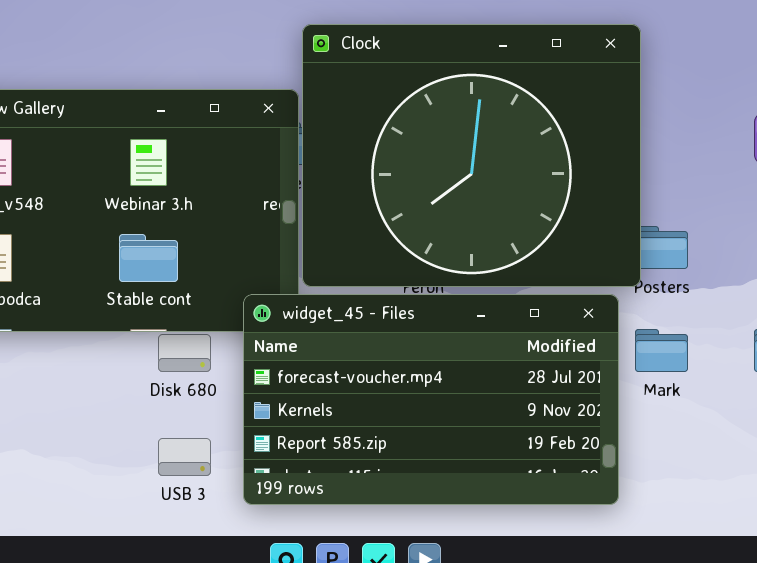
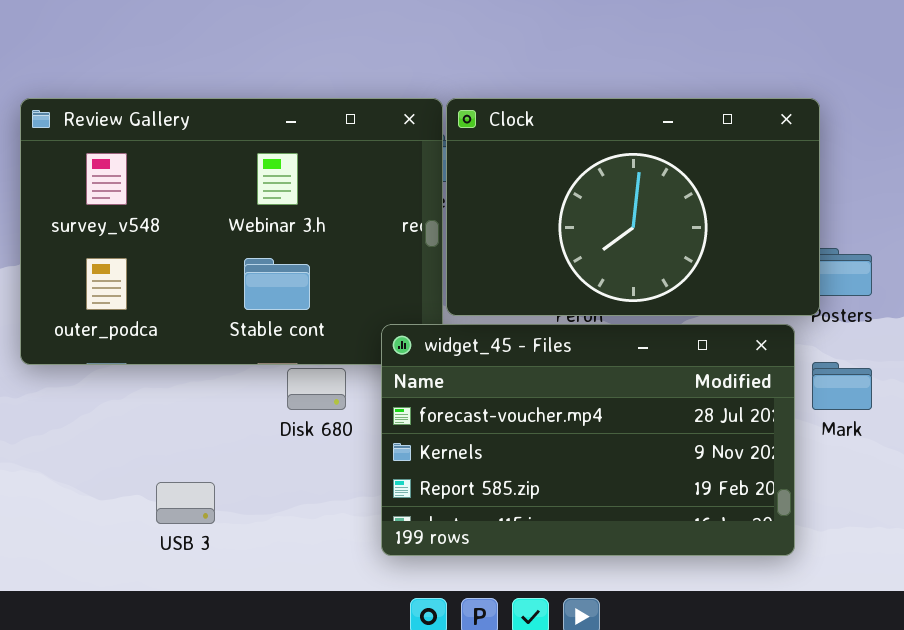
Clock: [302,24,641,287] -> [446,98,820,316], resized
USB 3: [158,438,211,476] -> [156,482,215,524], moved

